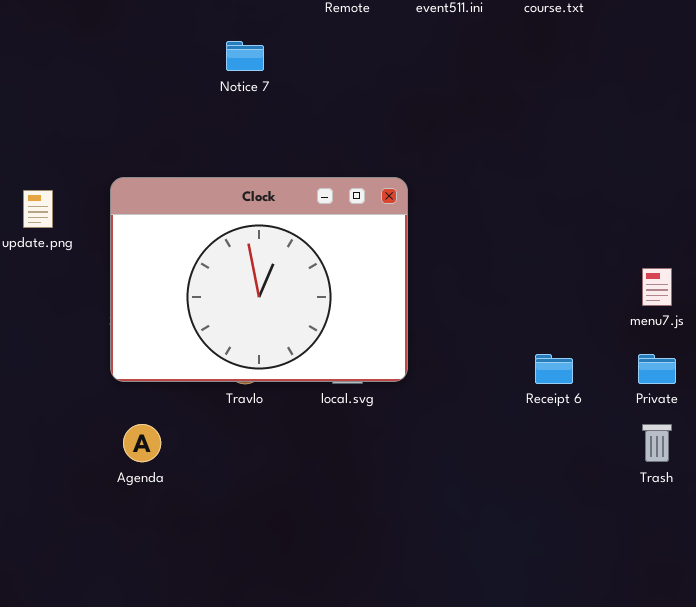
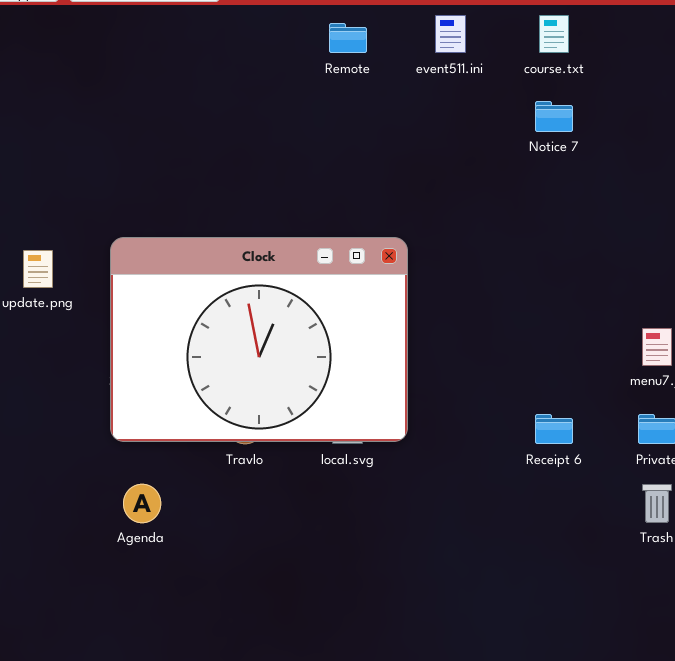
Notice 7: [226,41,264,71] -> [535,101,573,132], moved

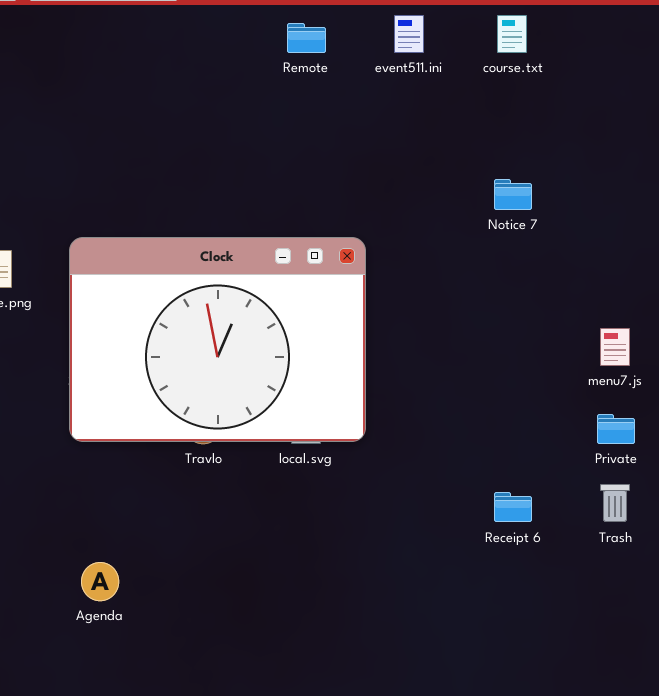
Notice 7: [535,101,573,132] -> [494,179,532,210], moved
Receipt 6: [535,414,573,444] -> [494,492,532,522], moved
Agenda: [123,484,161,523] -> [81,562,119,601], moved

